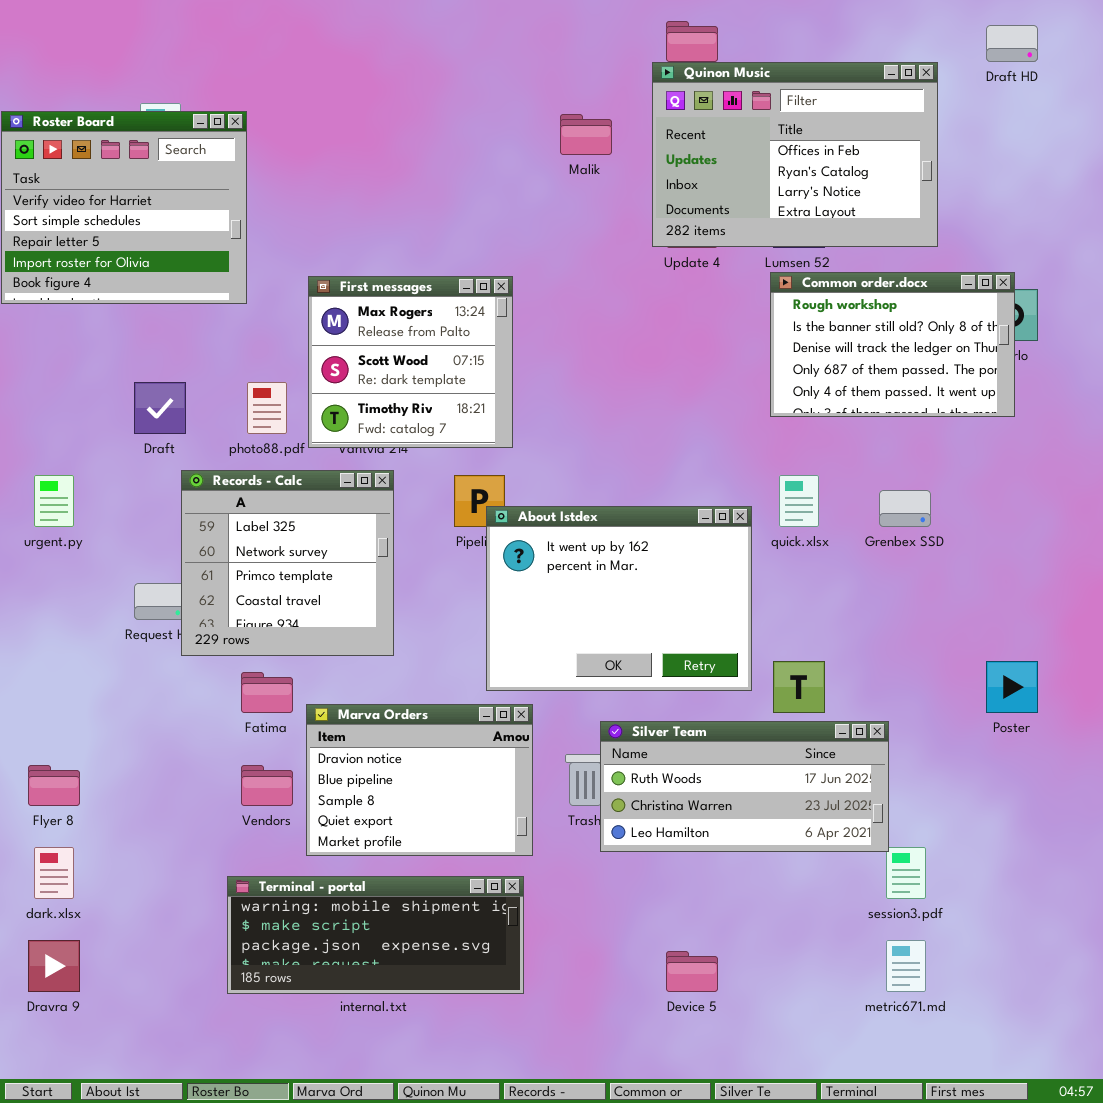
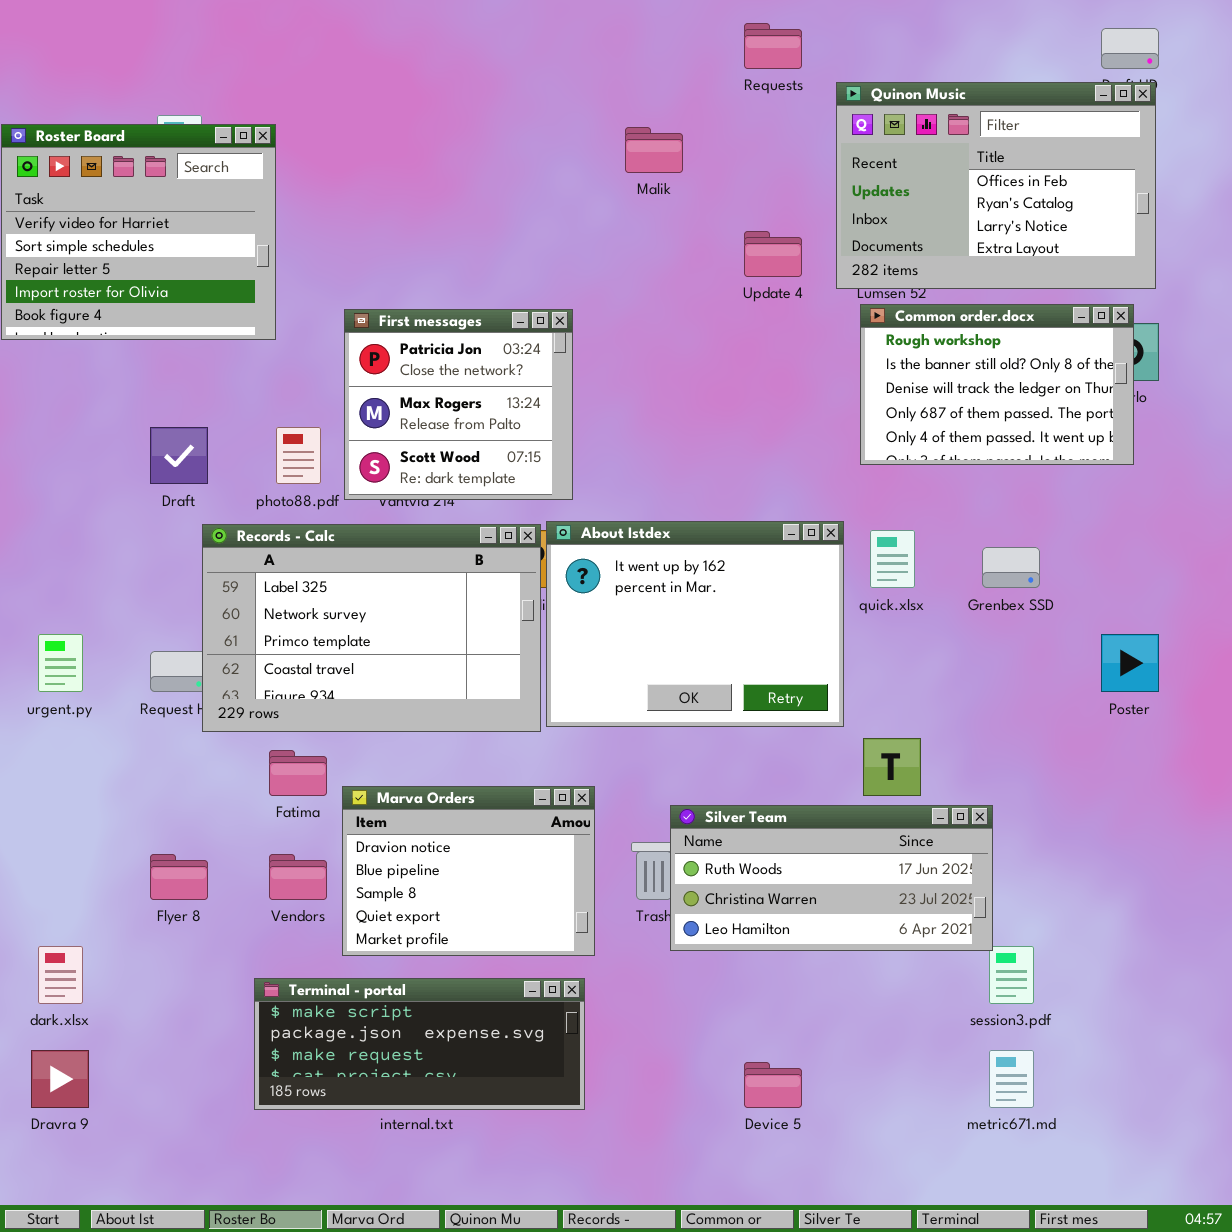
Quinon Music: [652,62,938,247] -> [836,82,1156,289], moved
First messages: [308,276,513,448] -> [344,309,573,500], scrolled up 1 row
Records - Calc: [181,470,394,656] -> [202,524,541,732], resized
urgent.py: [34,475,74,527] -> [38,634,83,692], moved
About Istdex: [486,506,752,691] -> [546,521,844,727], moved
Poster: [986,661,1038,713] -> [1101,634,1159,692], moved
Flyer 8: [28,765,80,806] -> [150,854,208,900], moved
Terminal - portal: [227,876,524,994] -> [254,978,585,1110], scrolled down 1 row

